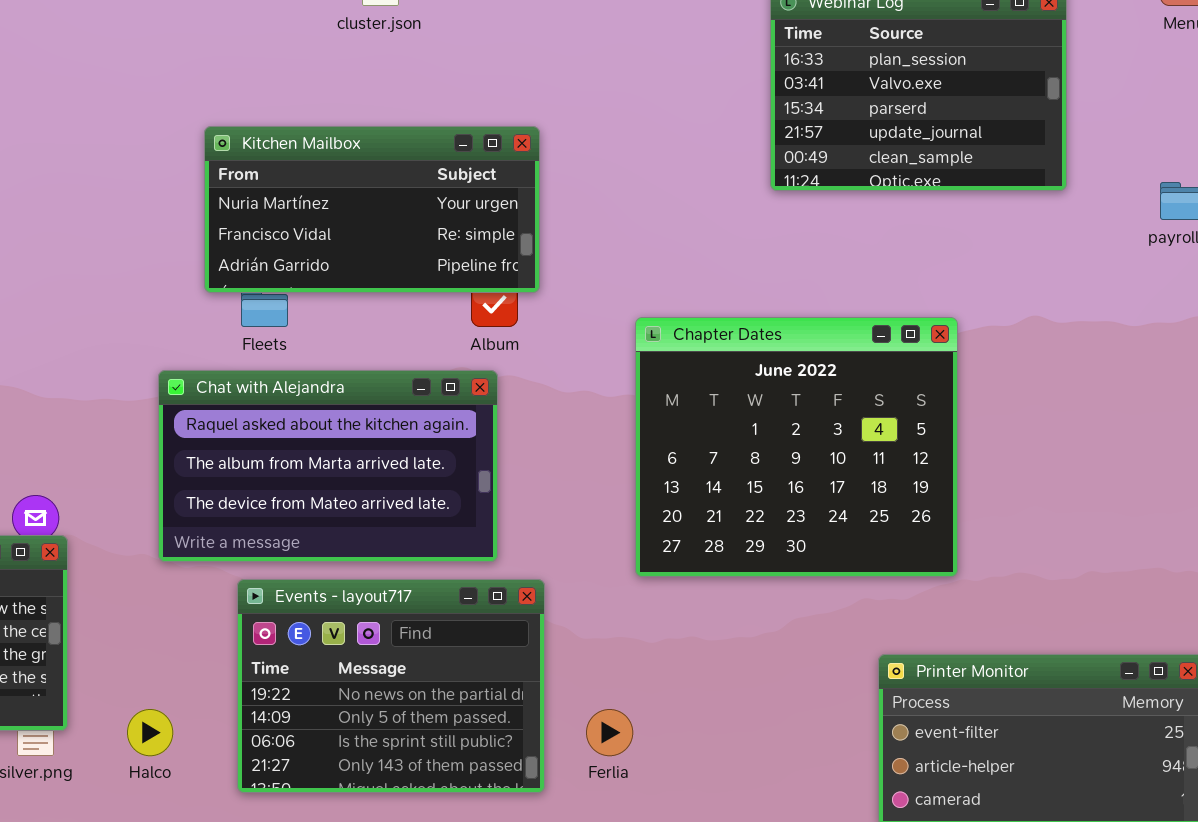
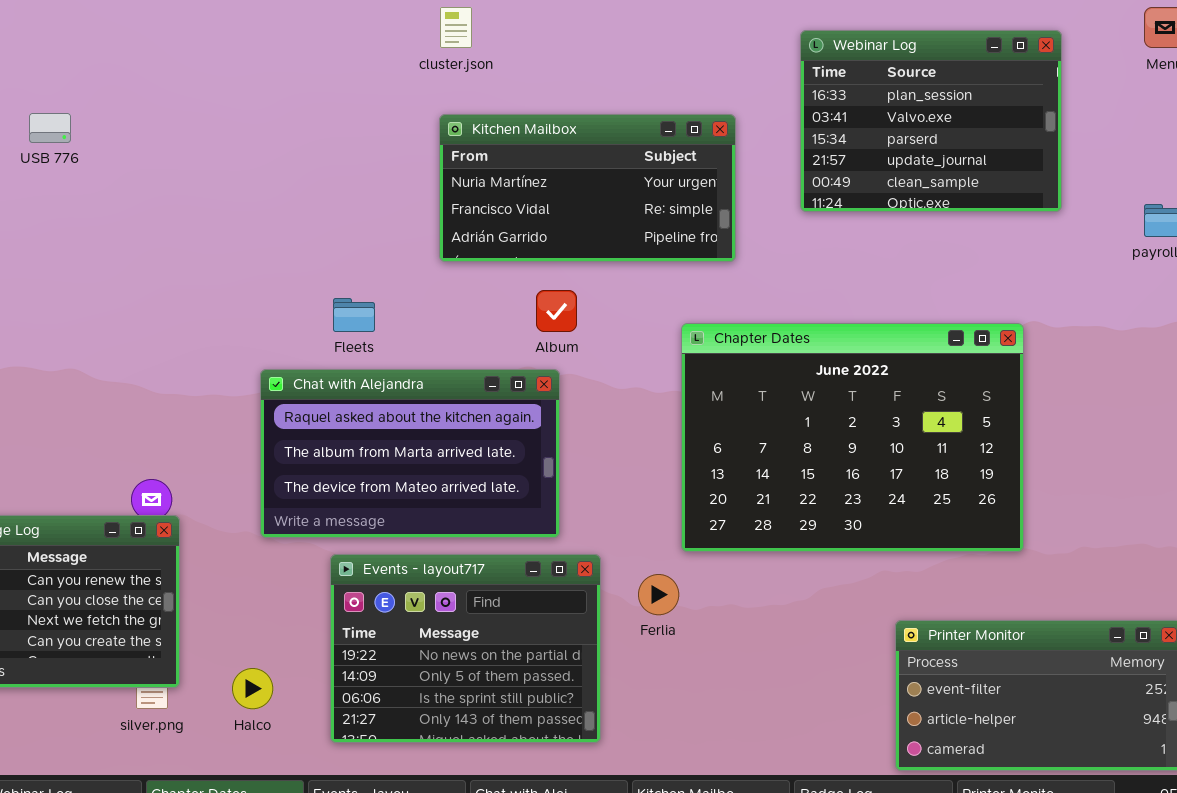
Kitchen Mailbox: [204,126,540,293] -> [439,114,736,262], moved
Chapter Dates: [635,317,958,577] -> [681,323,1024,552], resized
Ferlia: [586,709,633,756] -> [638,574,679,615], moved

